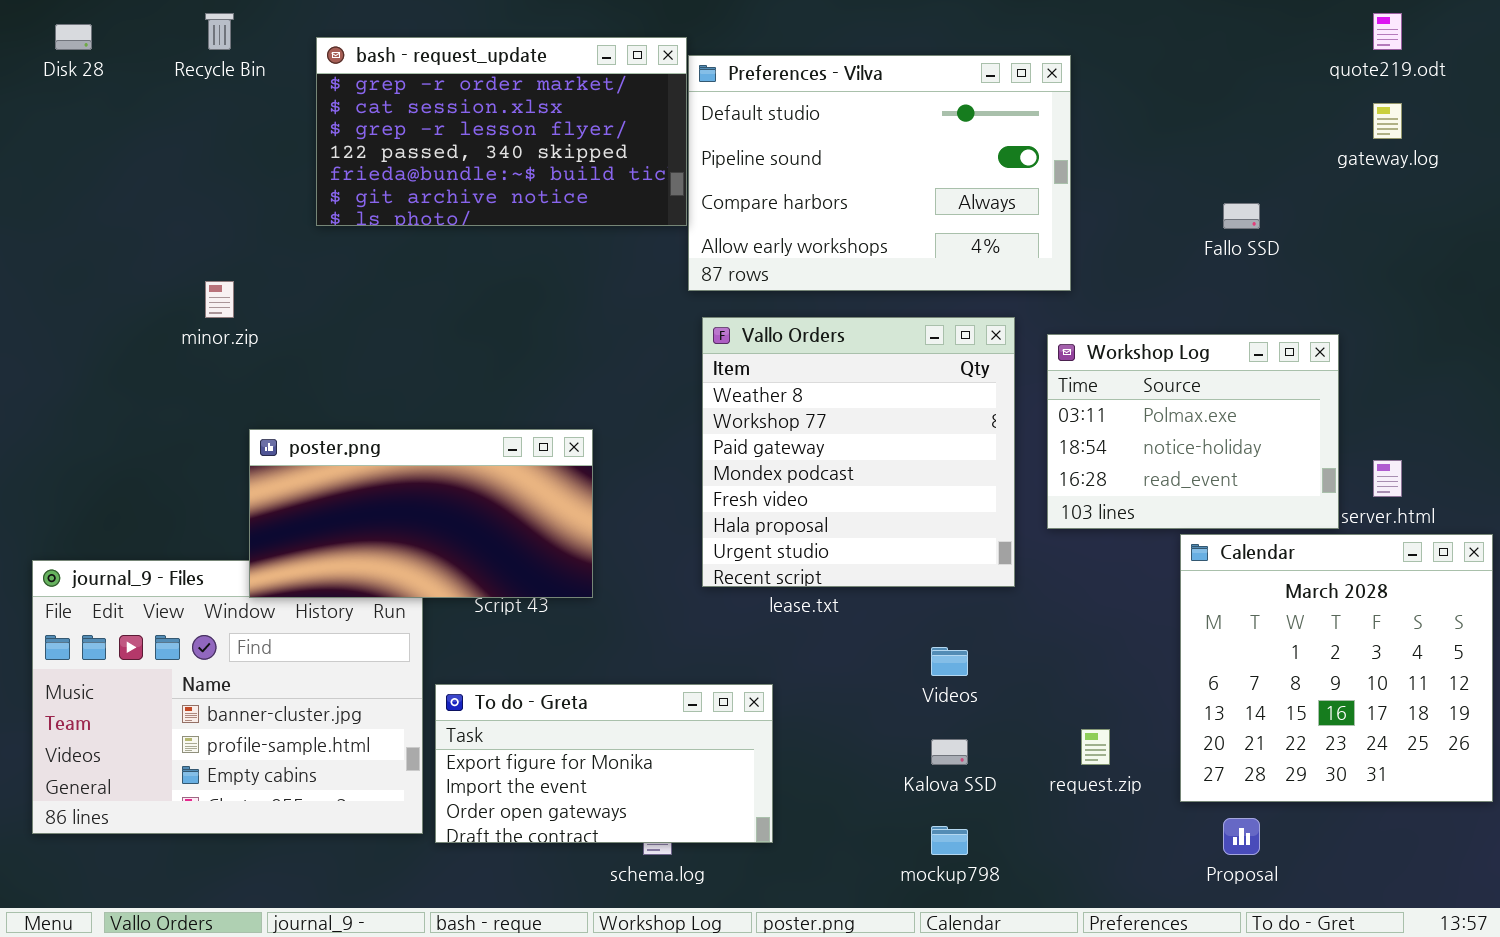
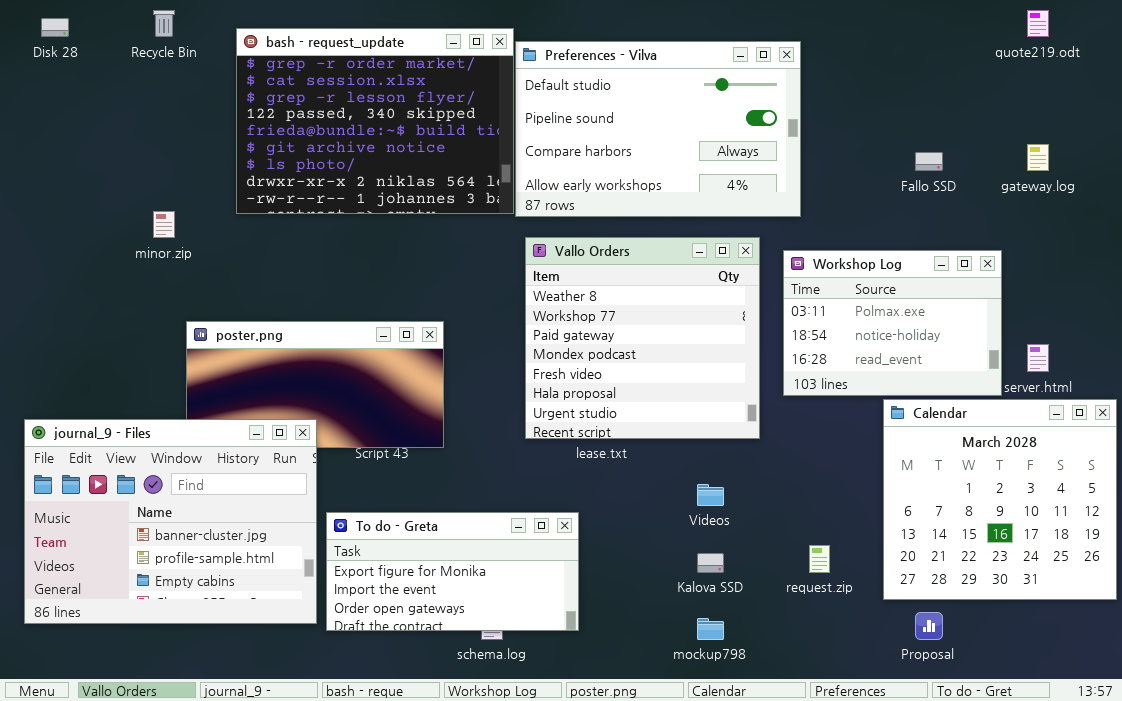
bash - request_update: [316,37,687,226] -> [236,28,514,214], resized
gateway.log: [1373,103,1402,139] -> [1027,144,1049,171], moved
journal_9 - Files: [32,560,423,834] -> [24,419,317,624], raised

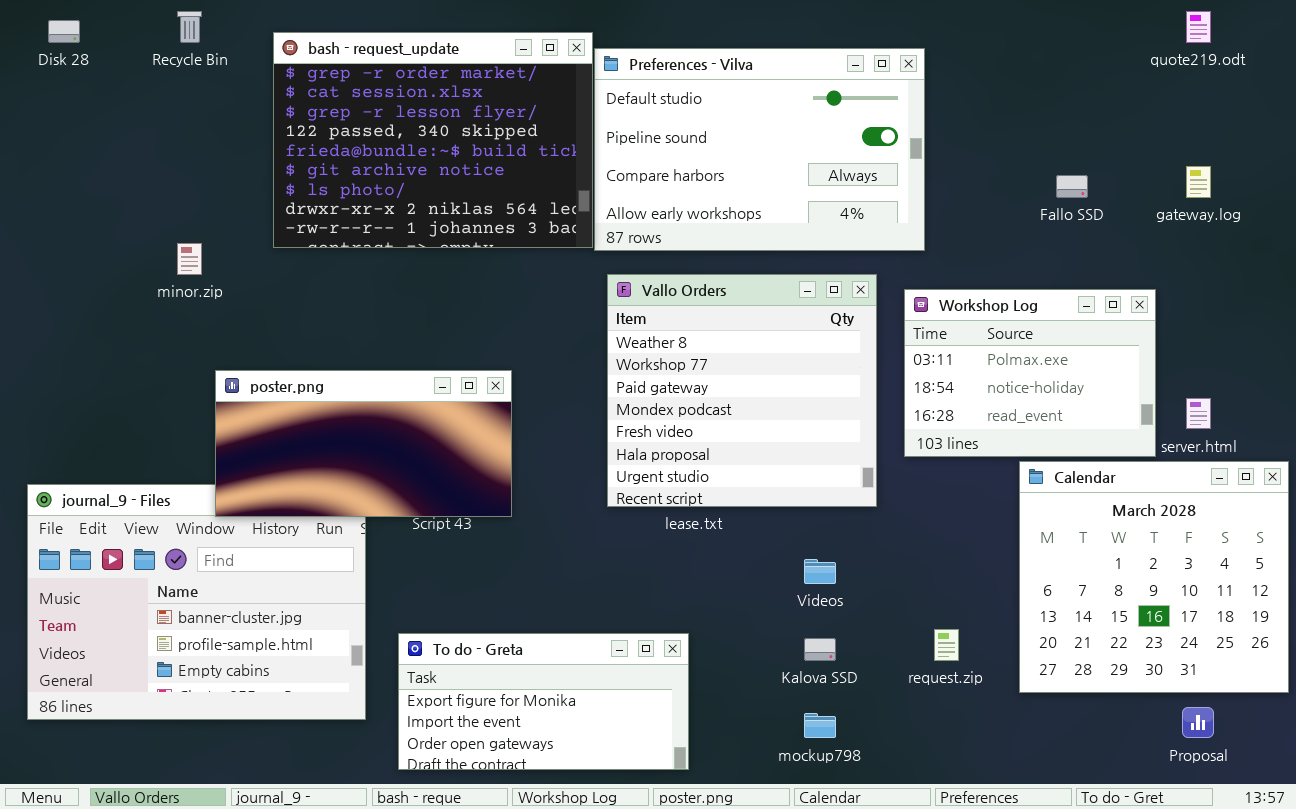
poster.png: [186,321,444,448] -> [215,370,512,517], raised
To do - Greta: [326,512,579,631] -> [398,633,689,770], moved
Proposal: [915,612,943,640] -> [1182,707,1214,738], moved

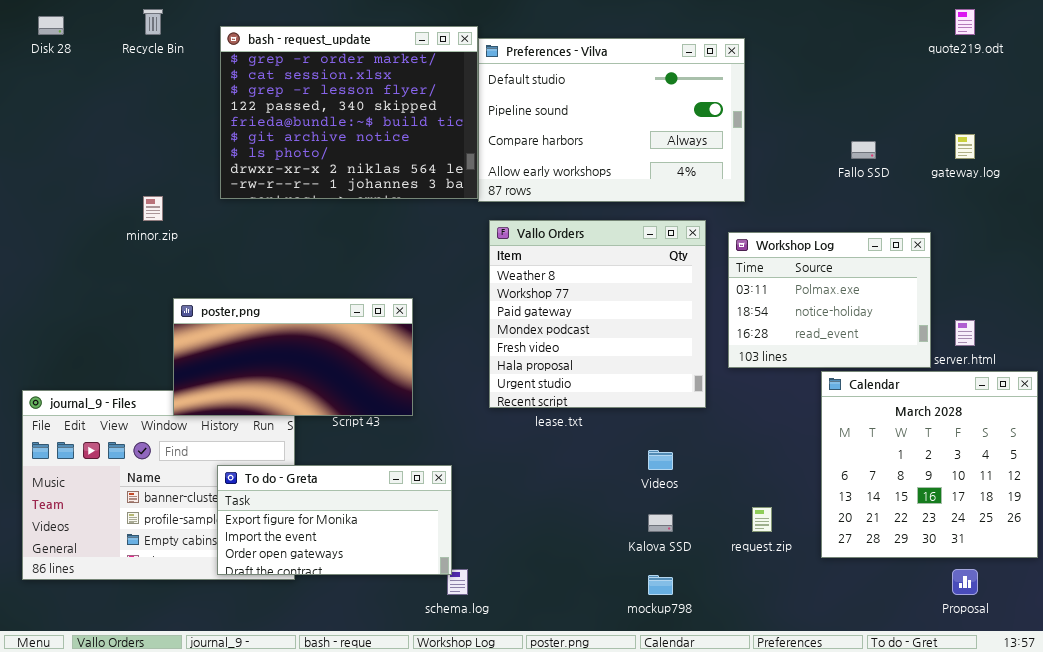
To do - Greta: [398,633,689,770] -> [217,465,452,575], moved

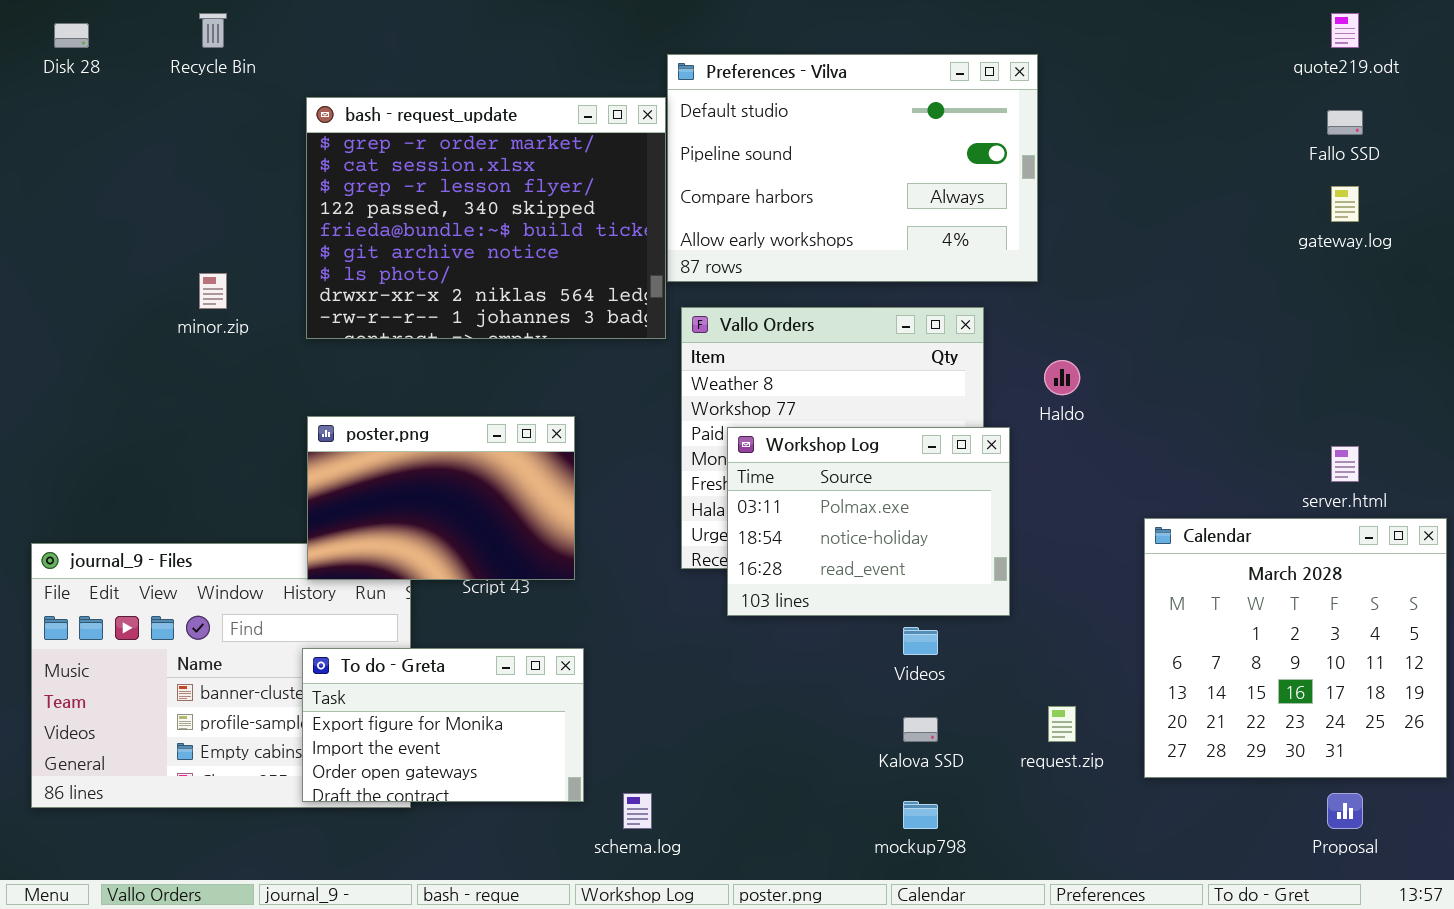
bash - request_update: [220,26,478,199] -> [306,97,666,339], moved
Fallo SSD: [851,141,876,159] -> [1327,110,1363,135], moved
Workshop Log: [728,232,931,368] -> [727,427,1010,616], moved
poster.png: [173,298,413,416] -> [307,416,575,580], resized
To do - Greta: [217,465,452,575] -> [302,648,584,802], resized

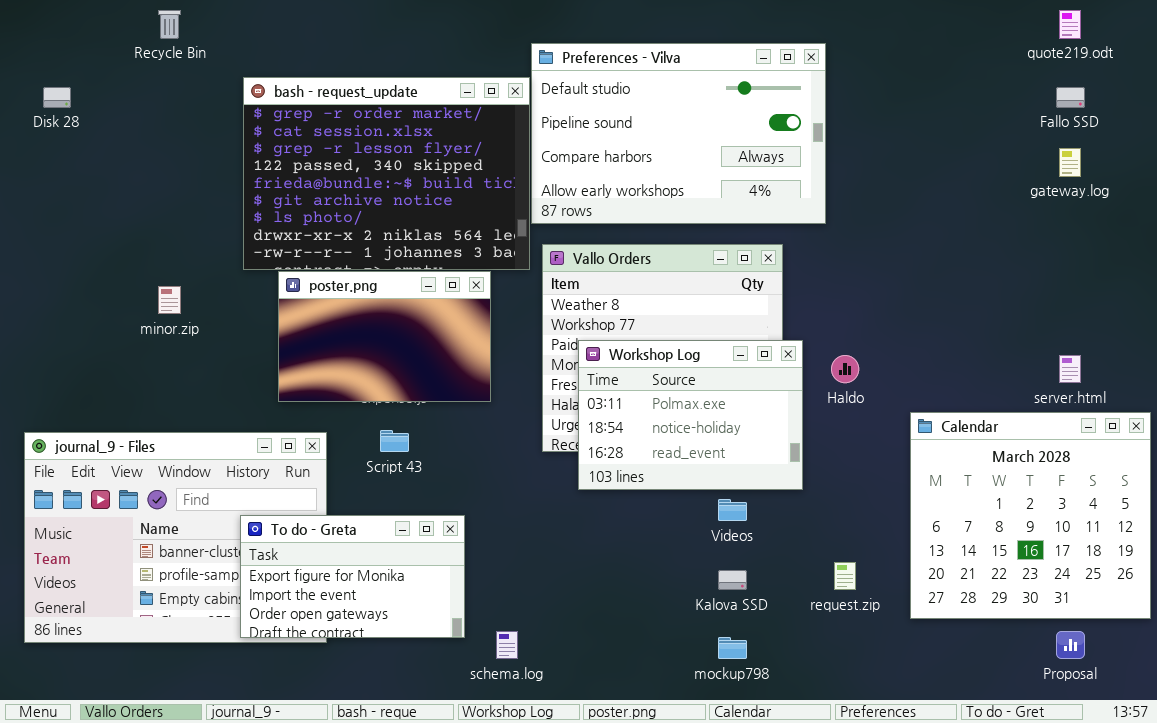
Disk 28: [54,23,89,48] -> [43,87,71,108], moved
minor.zip: [199,273,227,309] -> [158,286,181,314], moved
Haldo: [1044,360,1080,395] -> [831,355,859,383], moved
poster.png: [307,416,575,580] -> [278,271,491,402], moved

